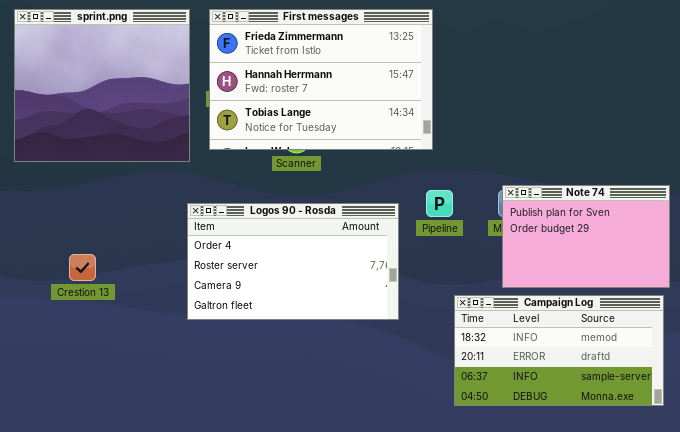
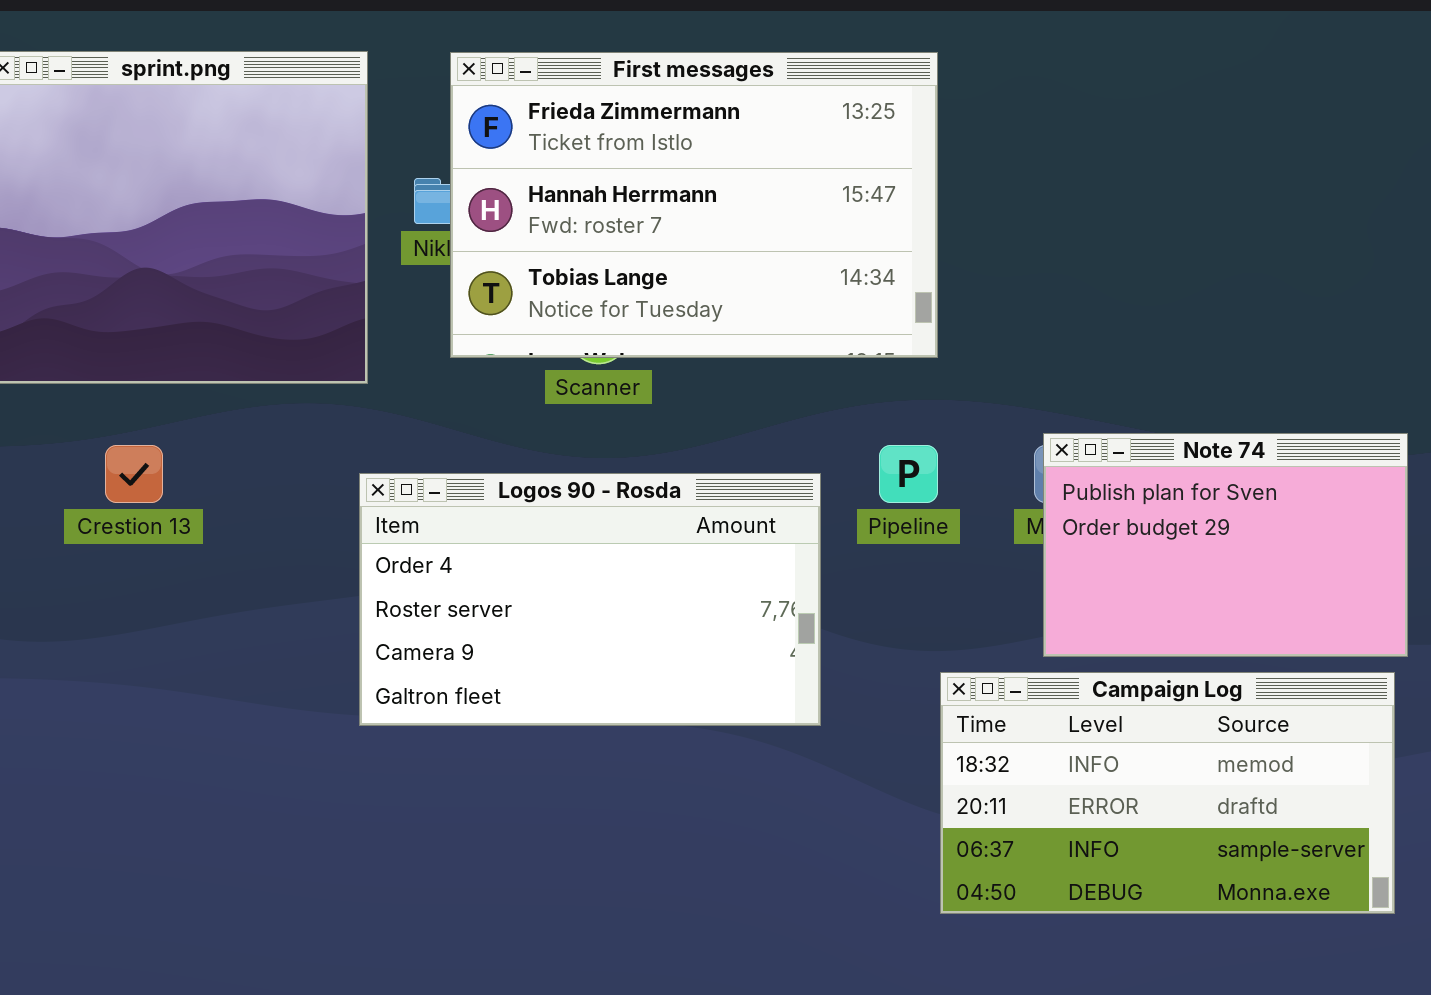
First messages: [209,9,433,150] -> [450,52,938,358], moved
Crestion 13: [69,254,96,281] -> [105,445,163,503], moved

